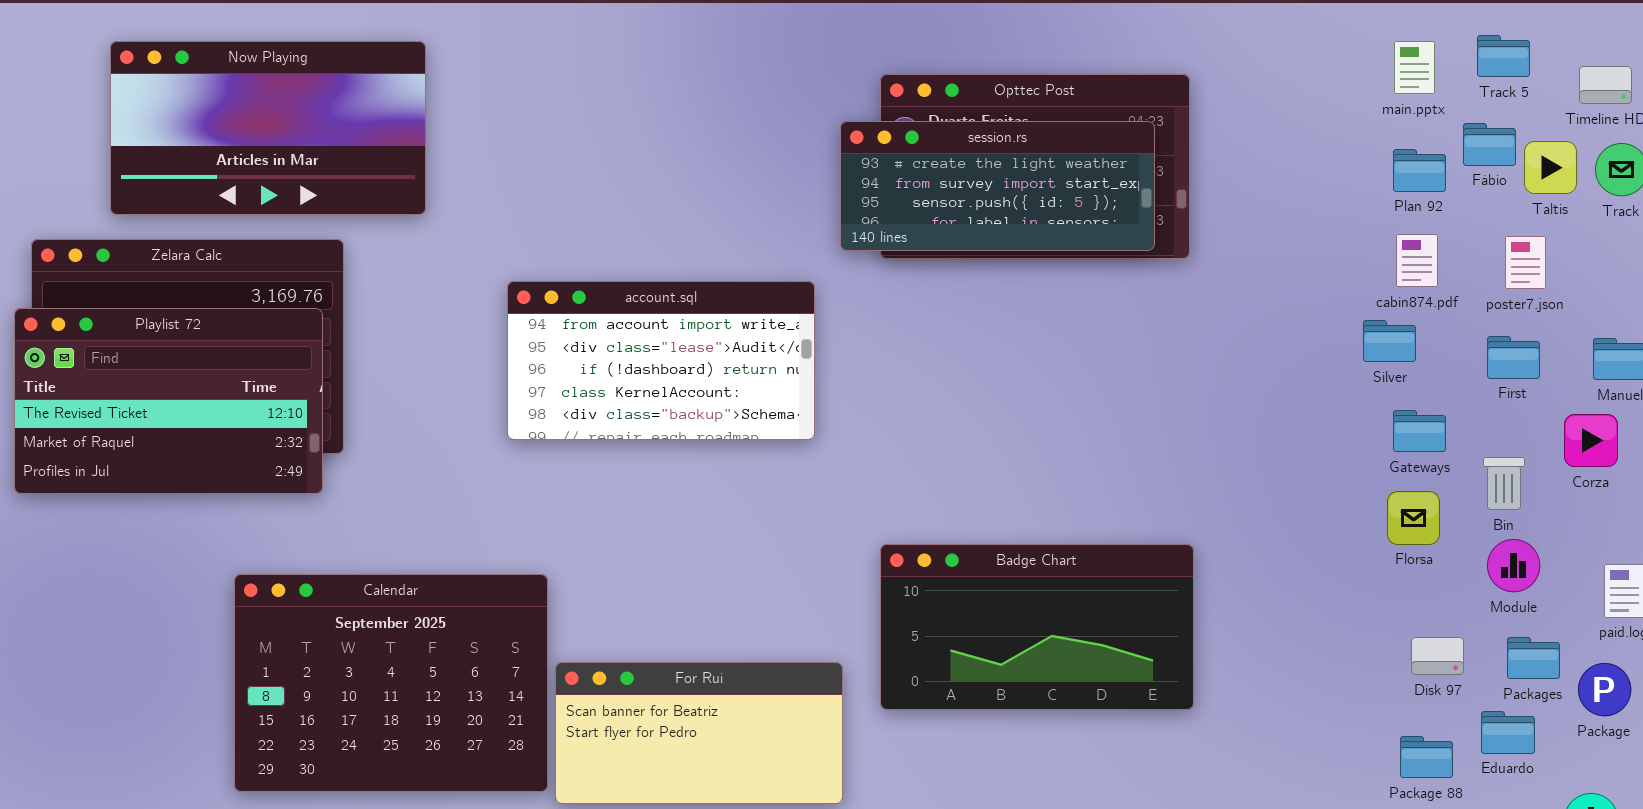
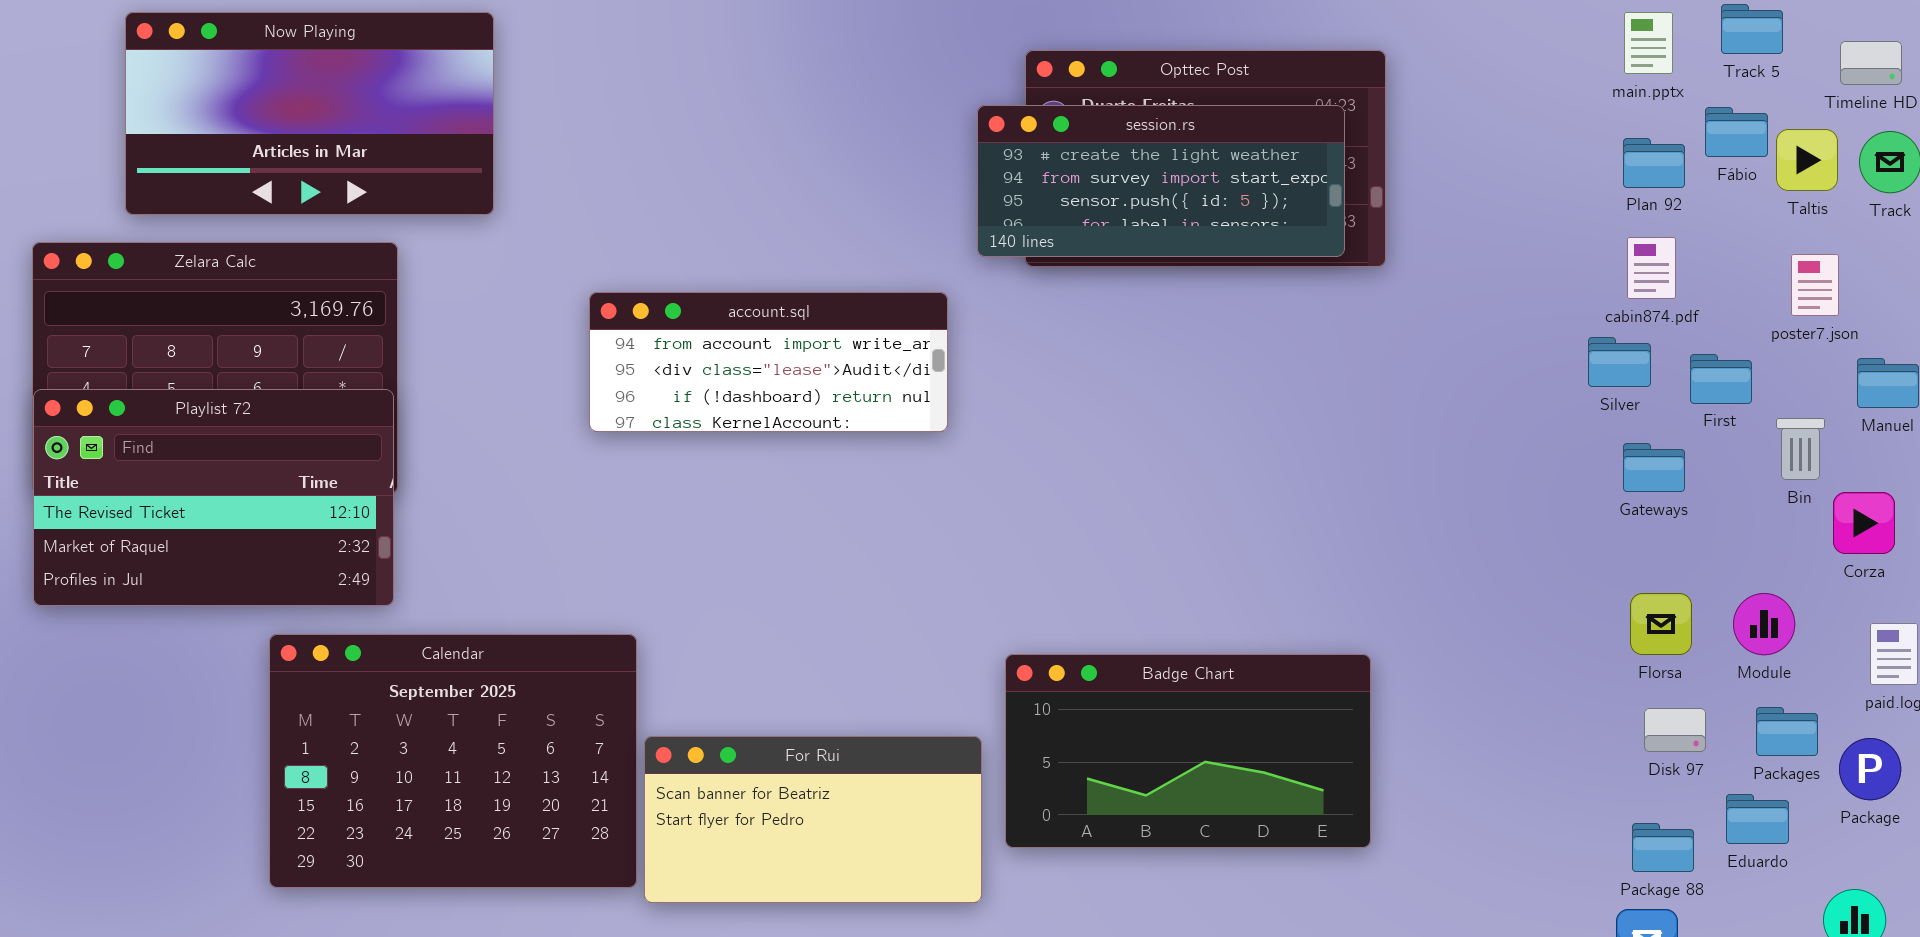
poster7.json: [1505,236,1546,289] -> [1791,254,1839,316], moved
account.sql: [507,281,815,440] -> [589,292,948,432], resized
Playlist 72: [14,308,323,494] -> [33,389,394,606], moved
First: [1487,336,1540,379] -> [1690,354,1752,404], moved
Corza: [1564,414,1618,467] -> [1833,492,1895,554], moved
Bin: [1483,457,1525,510] -> [1776,418,1825,480], moved
Florsa: [1387,491,1440,545] -> [1630,593,1692,655], moved
Badge Chart: [880,544,1194,710] -> [1005,654,1371,848], moved

